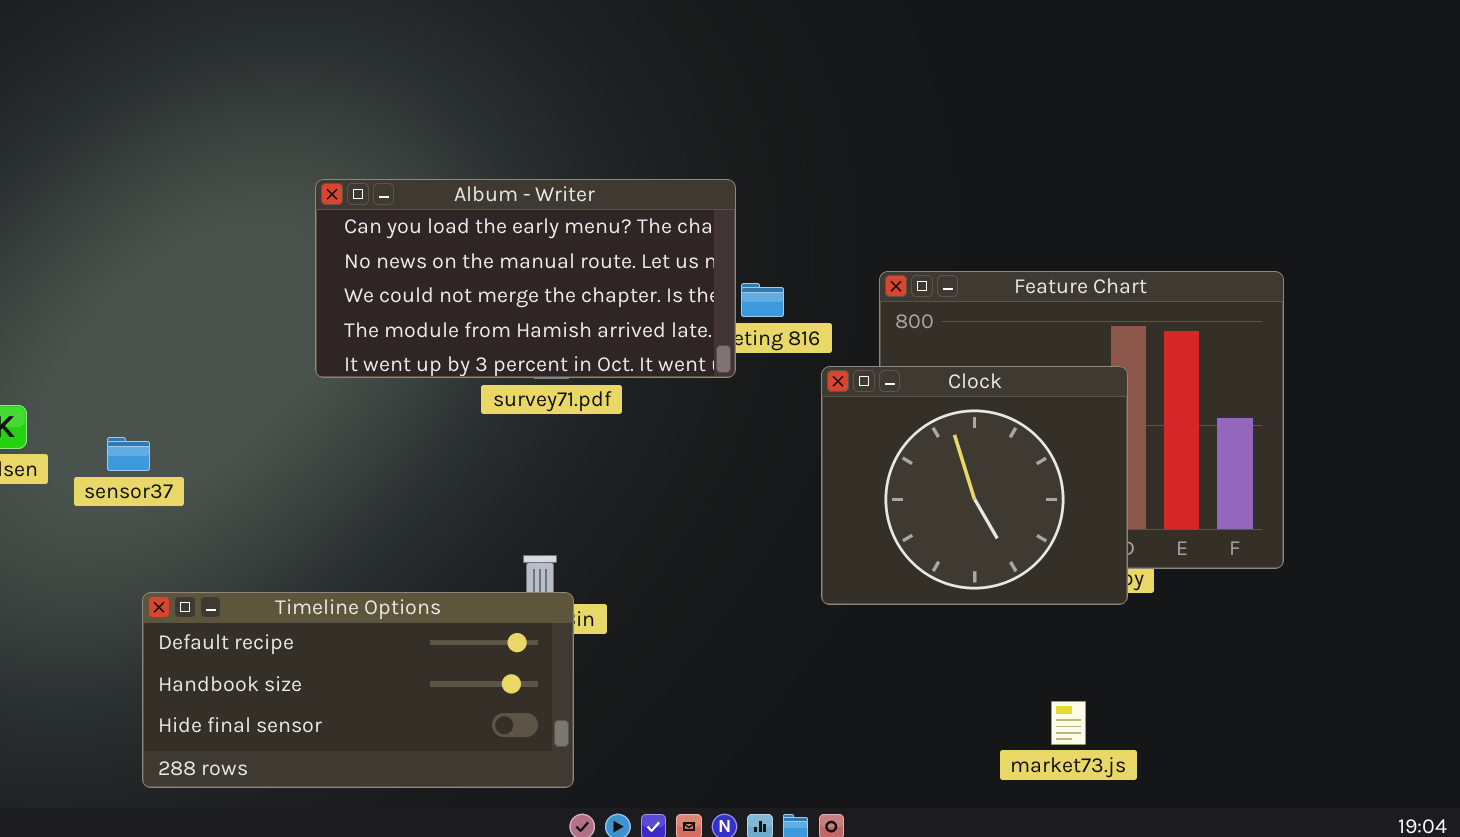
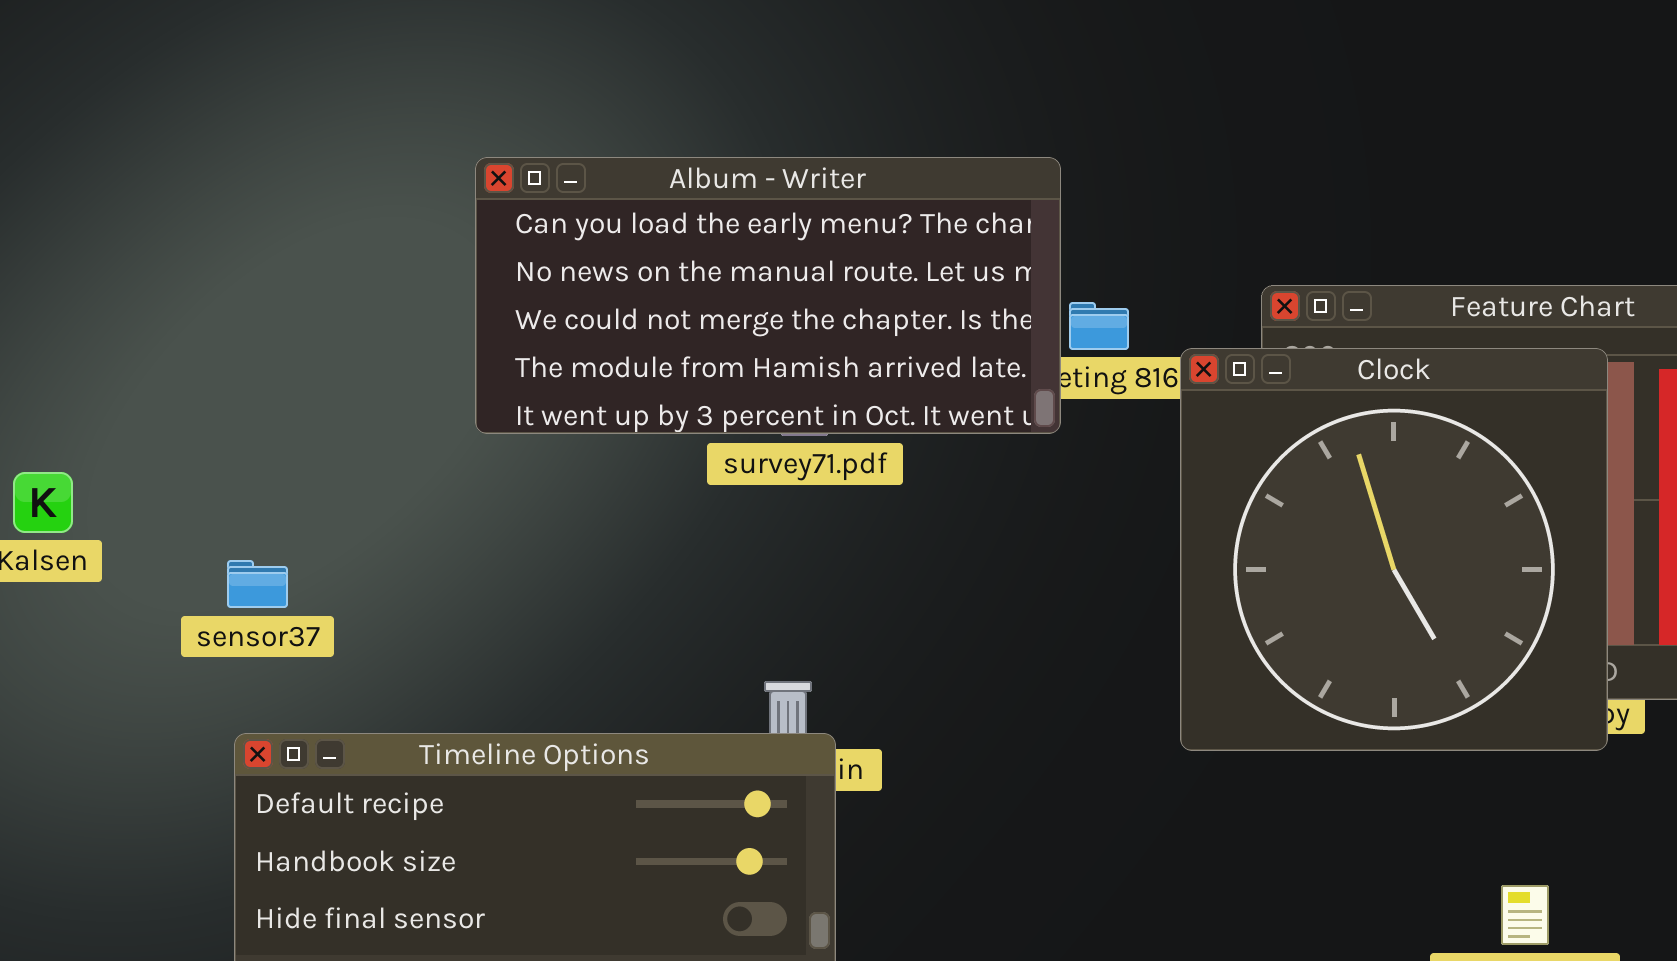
Clock: [821,366,1128,605] -> [1180,348,1608,751], resized
sensor37: [107,437,150,471] -> [227,560,288,608], moved

